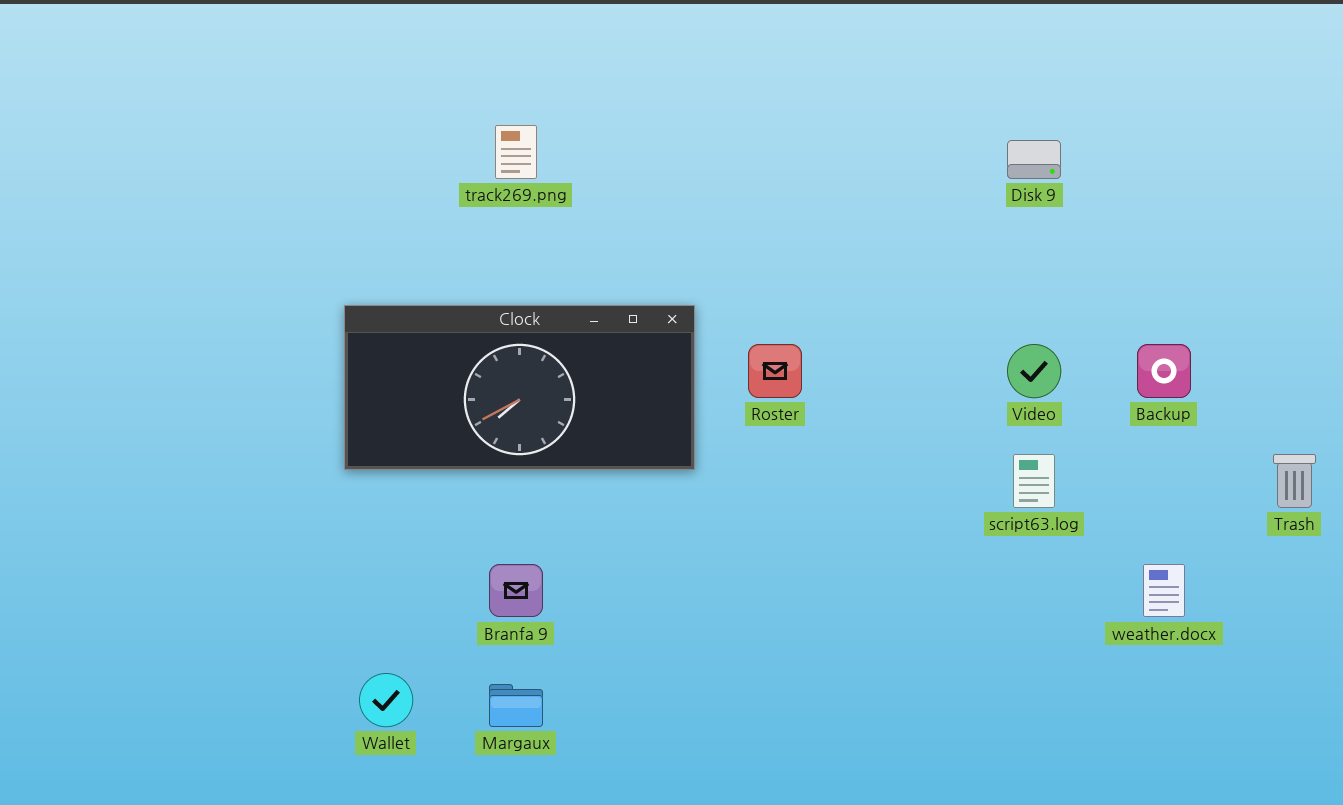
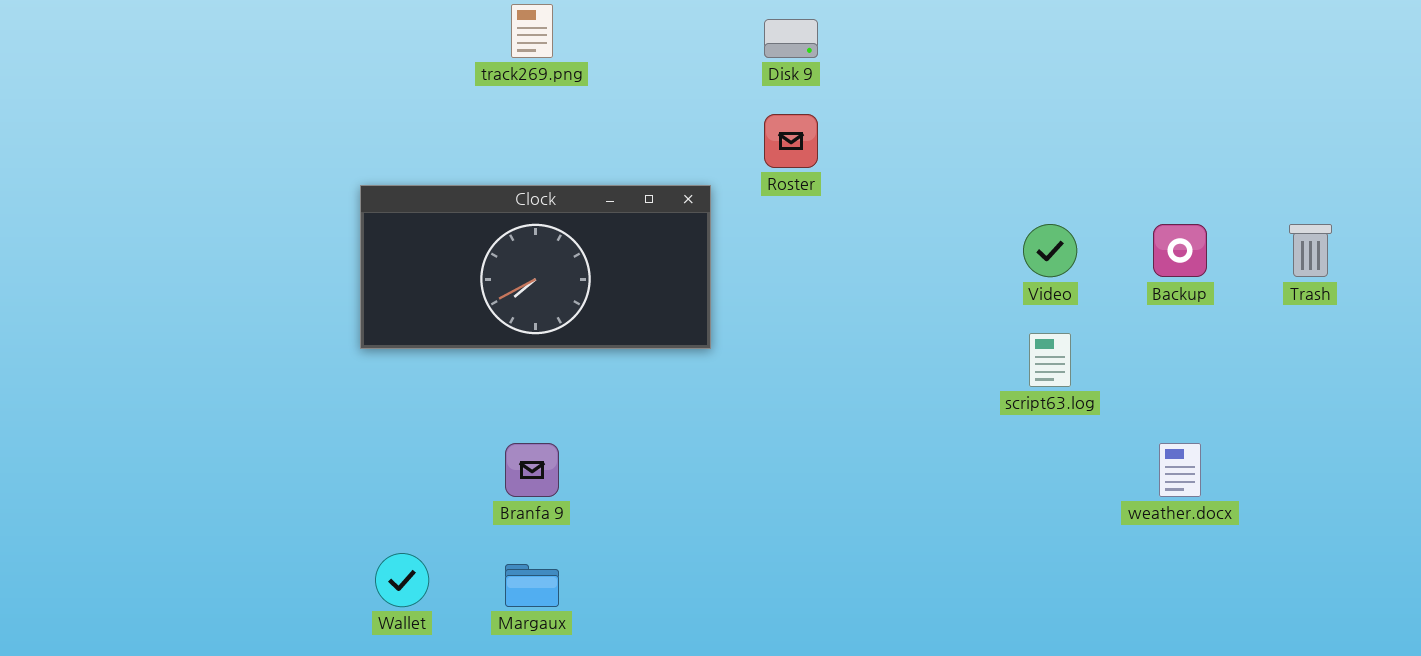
Disk 9: [1007,140,1061,179] -> [764,19,818,58], moved
Roster: [748,344,802,398] -> [764,114,818,168], moved
Trash: [1273,454,1316,508] -> [1289,224,1332,277], moved

